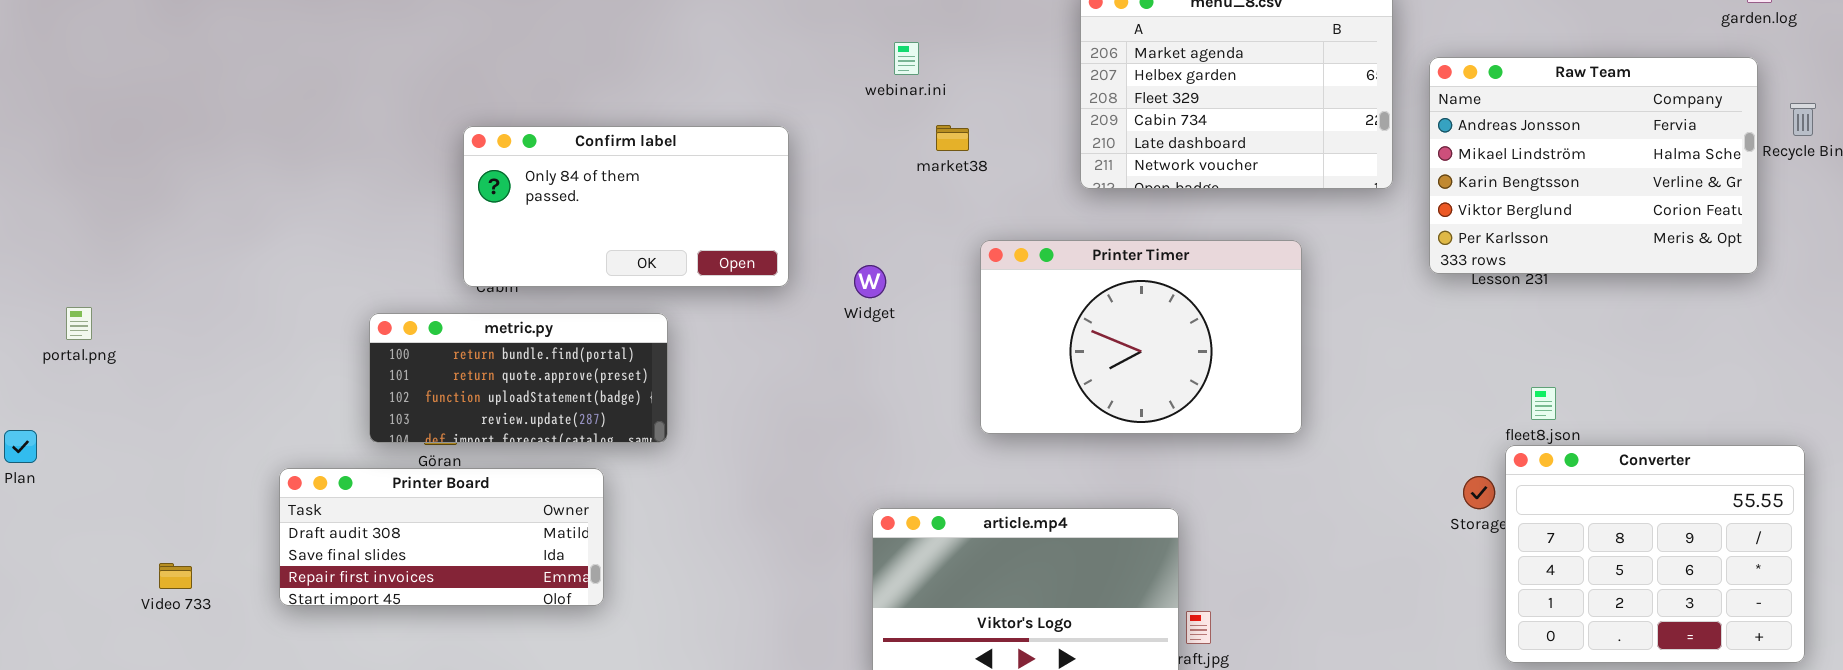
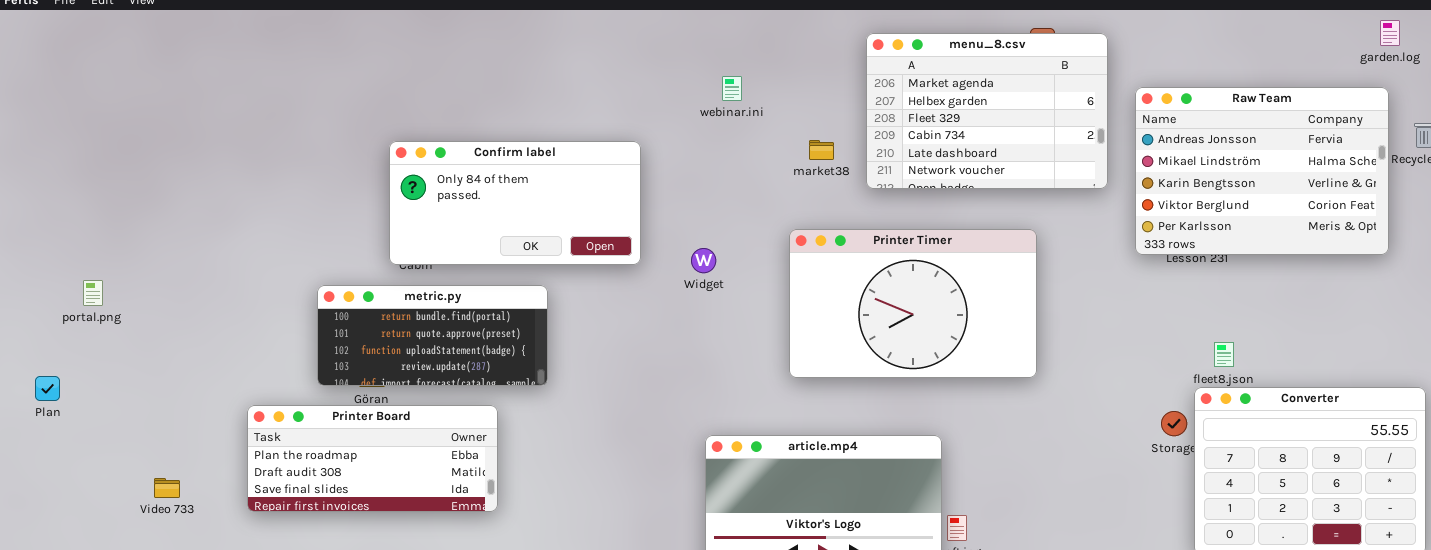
market38: [936,125,969,151] -> [809,140,834,160], moved
Printer Board: [279,468,604,606] -> [247,405,498,512], scrolled up 1 row

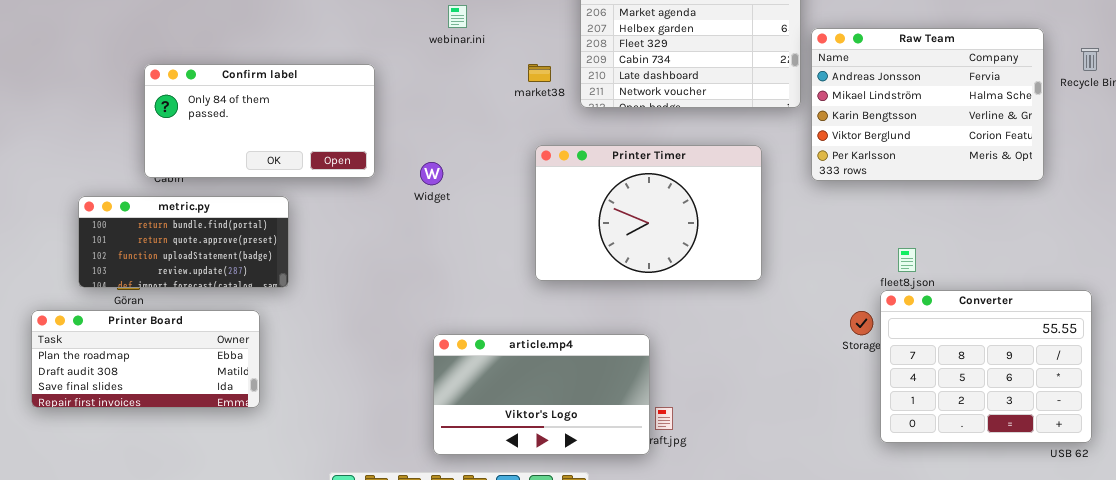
Raw Team: [1135,87,1389,255] -> [811,28,1044,181], moved
Printer Timer: [789,229,1037,378] -> [535,145,762,281], moved
Printer Board: [247,405,498,512] -> [31,310,260,408], moved

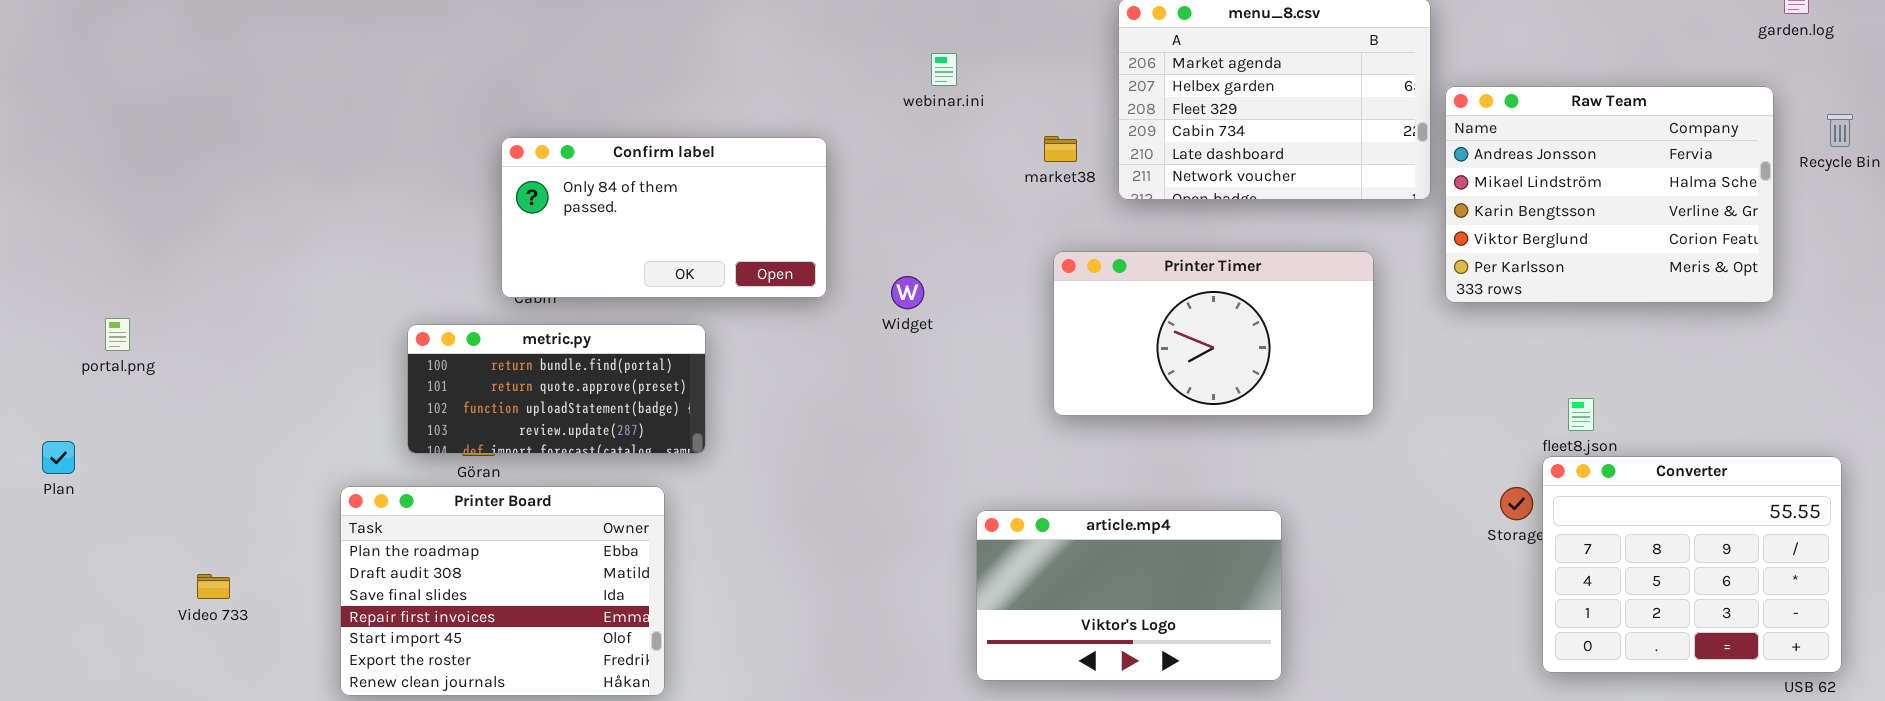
Printer Timer: [535,145,762,281] -> [1053,251,1374,416], resized
Printer Board: [31,310,260,408] -> [340,486,665,696], resized
article.mp4: [433,334,650,455] -> [976,510,1282,681], moved

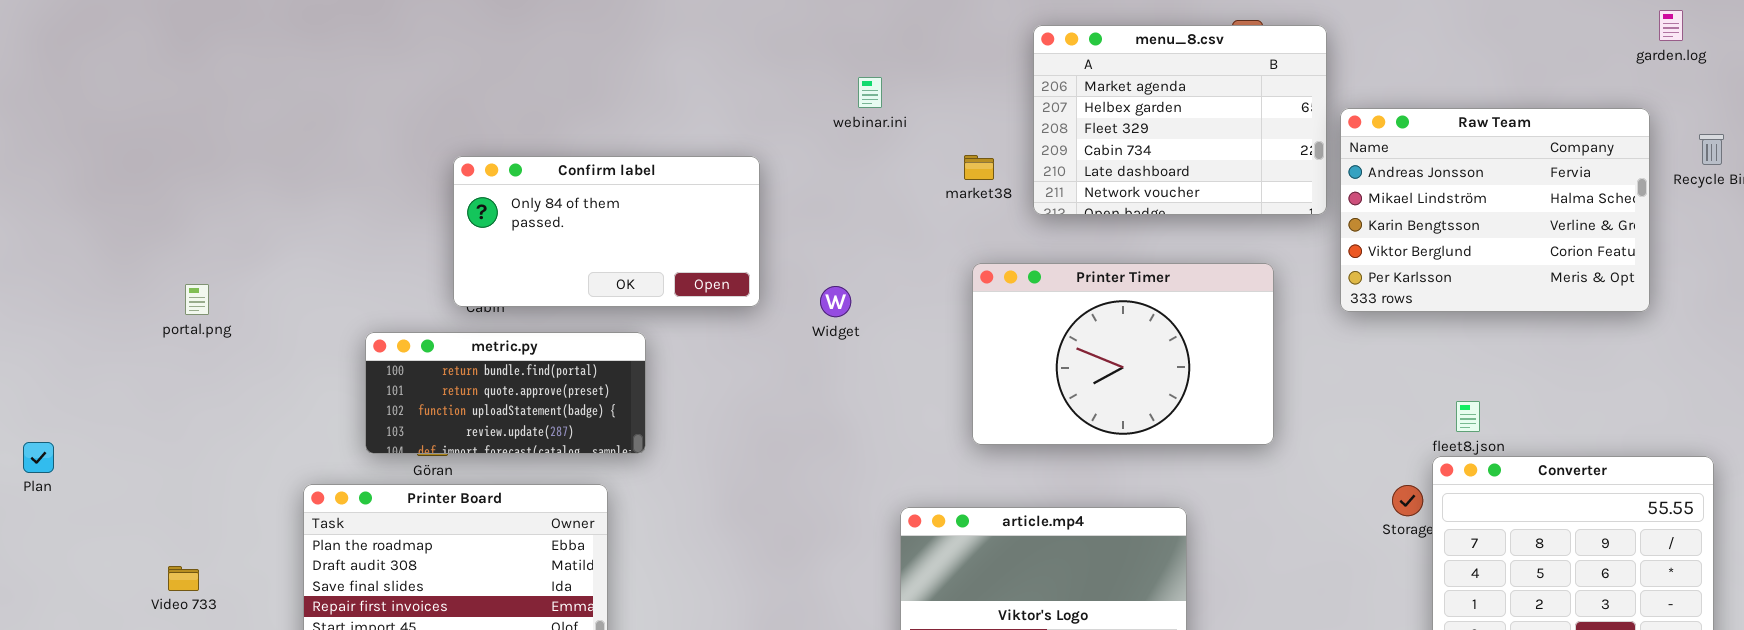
Printer Timer: [1053,251,1374,416] -> [972,263,1274,445], resized
portal.png: [105,318,130,351] -> [185,284,209,315], moved

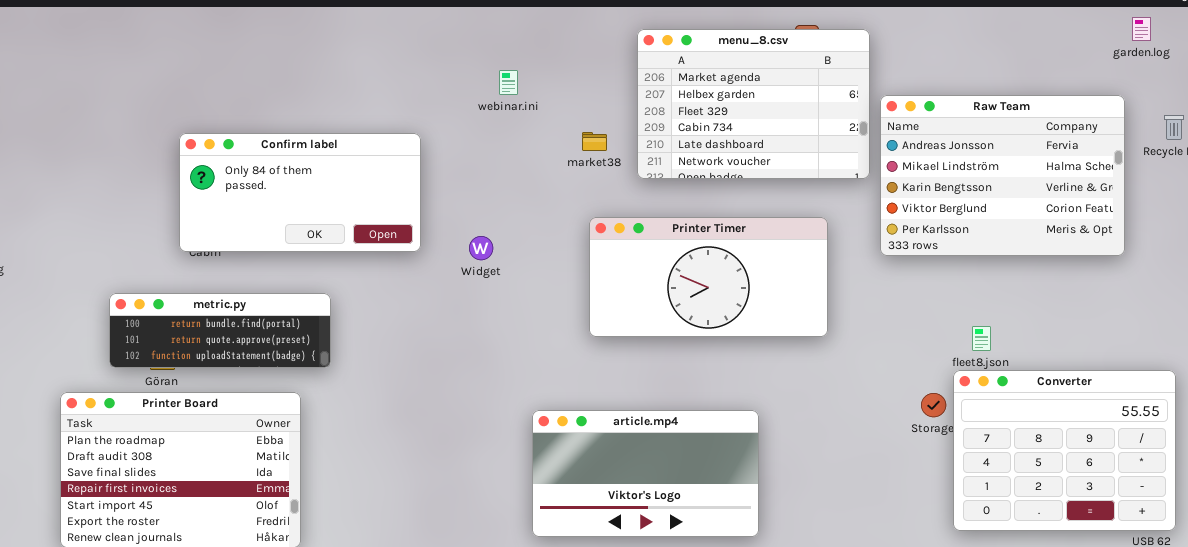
Printer Timer: [972,263,1274,445] -> [589,217,828,337], resized
metric.py: [365,332,646,454] -> [109,293,331,368], resized

